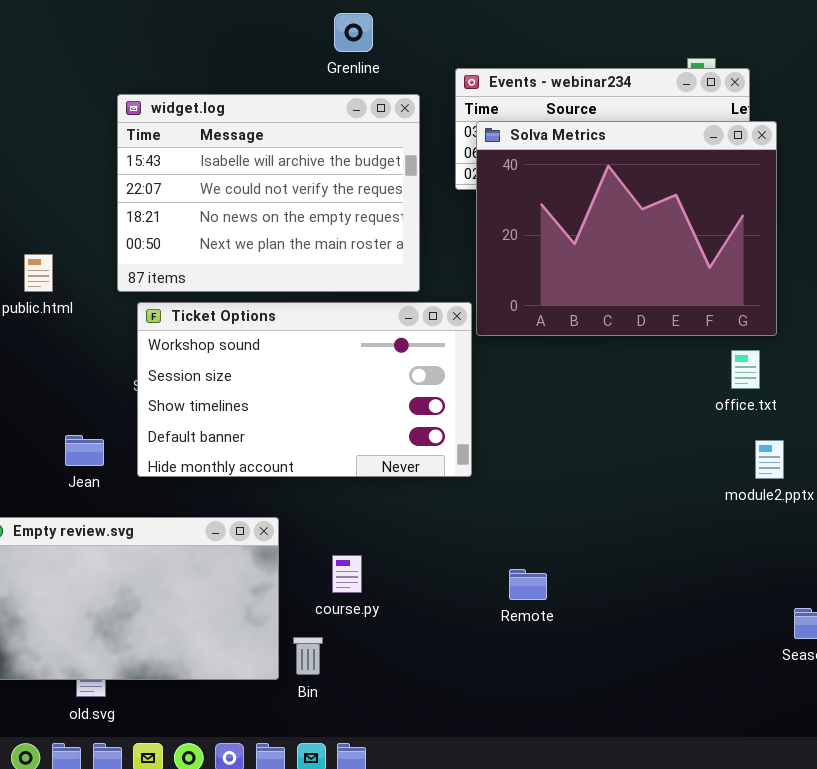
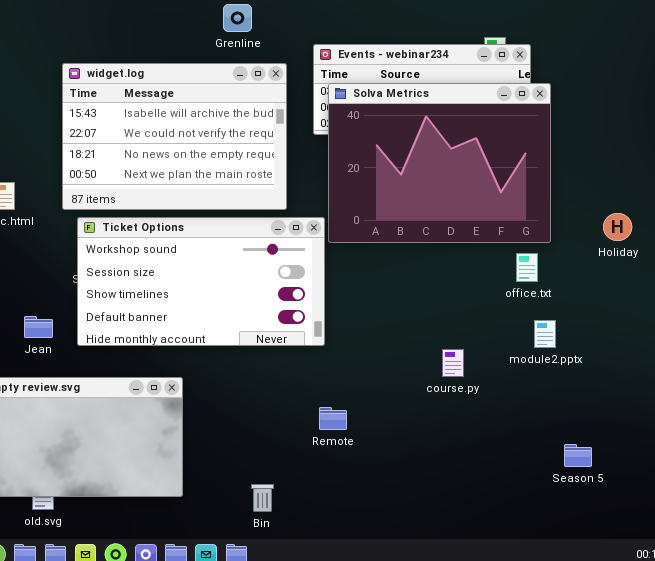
course.py: [332,555,362,593] -> [442,349,464,377], moved
Remote: [509,569,547,600] -> [319,407,347,430], moved
Bin: [293,637,323,675] -> [251,484,274,512], moved

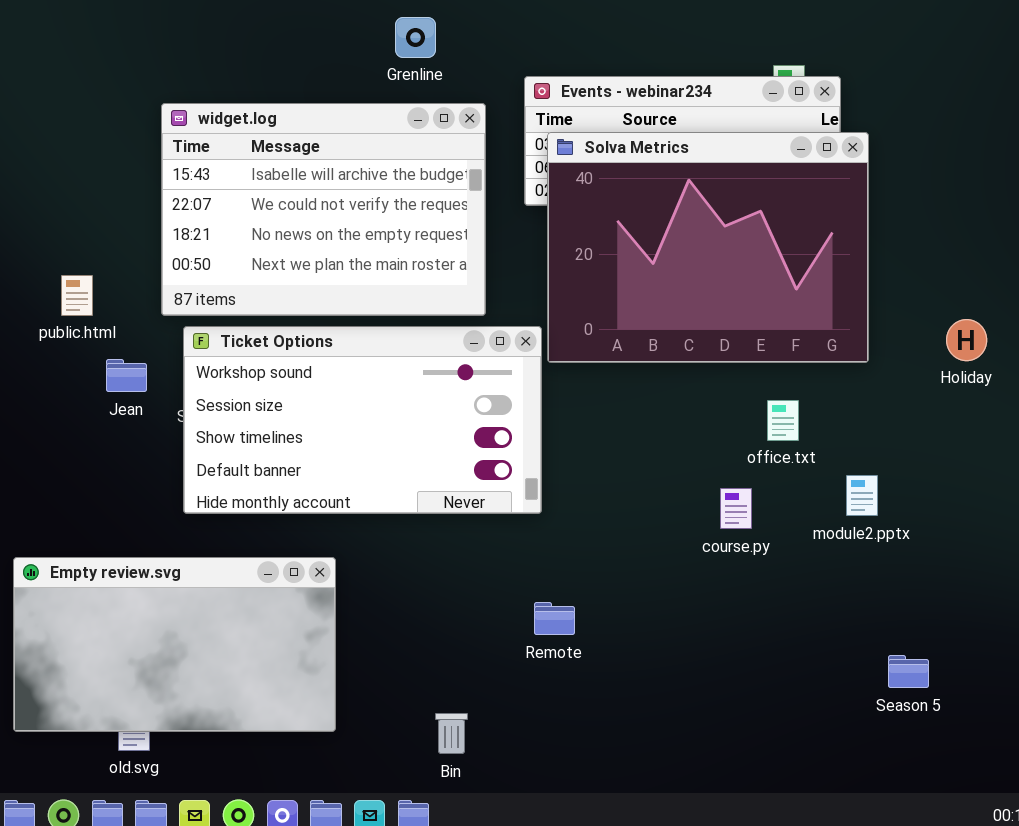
office.txt: [516,253,538,282] -> [767,400,799,441], moved
Jean: [24,316,53,338] -> [106,359,147,392], moved
course.py: [442,349,464,377] -> [720,488,752,529], moved

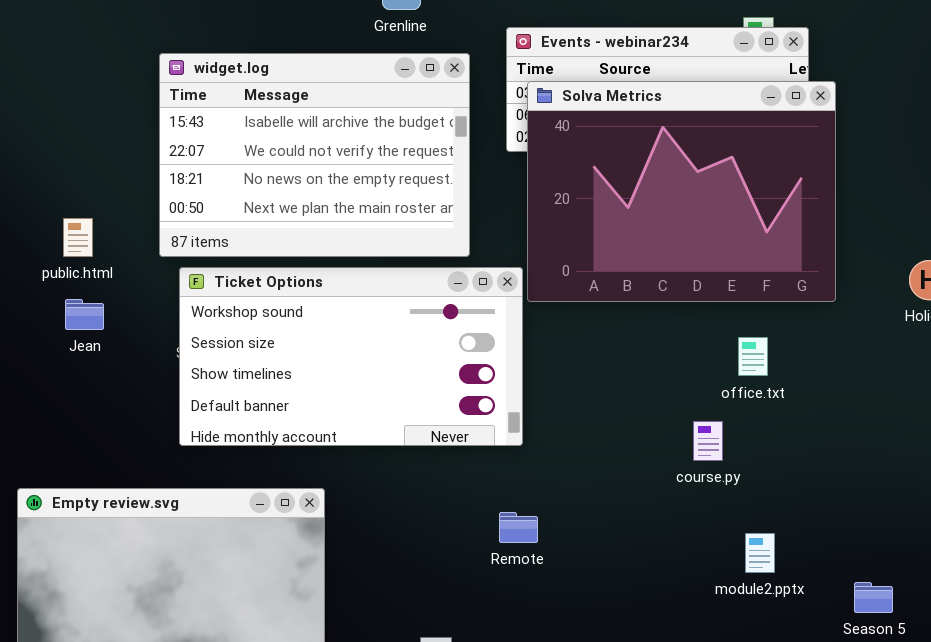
Jean: [106,359,147,392] -> [65,299,104,330], moved
module2.pptx: [846,475,878,516] -> [745,533,775,573], moved
Remote: [534,602,575,635] -> [499,512,538,543], moved

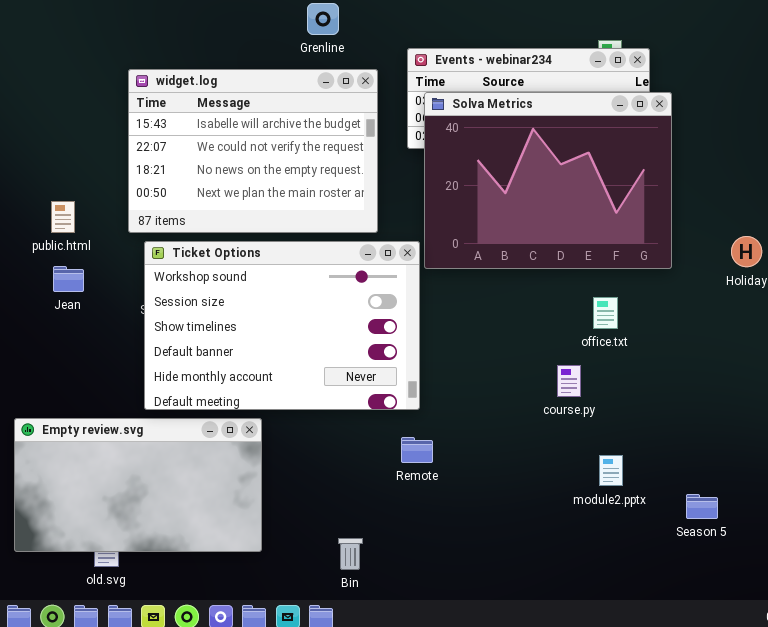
Ticket Options: [179,267,523,446] -> [144,241,420,410], resized

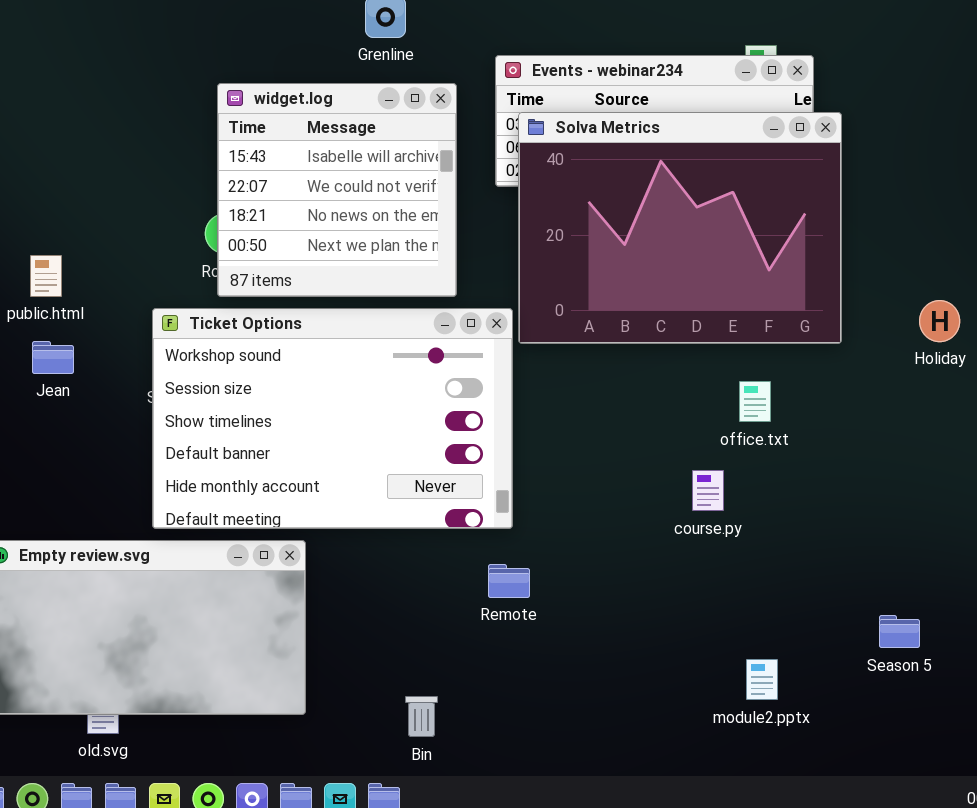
widget.log: [128,69,378,233] -> [217,83,457,297], resized
module2.pptx: [599,455,623,486] -> [746,659,778,700], moved
Season 5: [686,494,718,519] -> [879,615,920,648], moved

